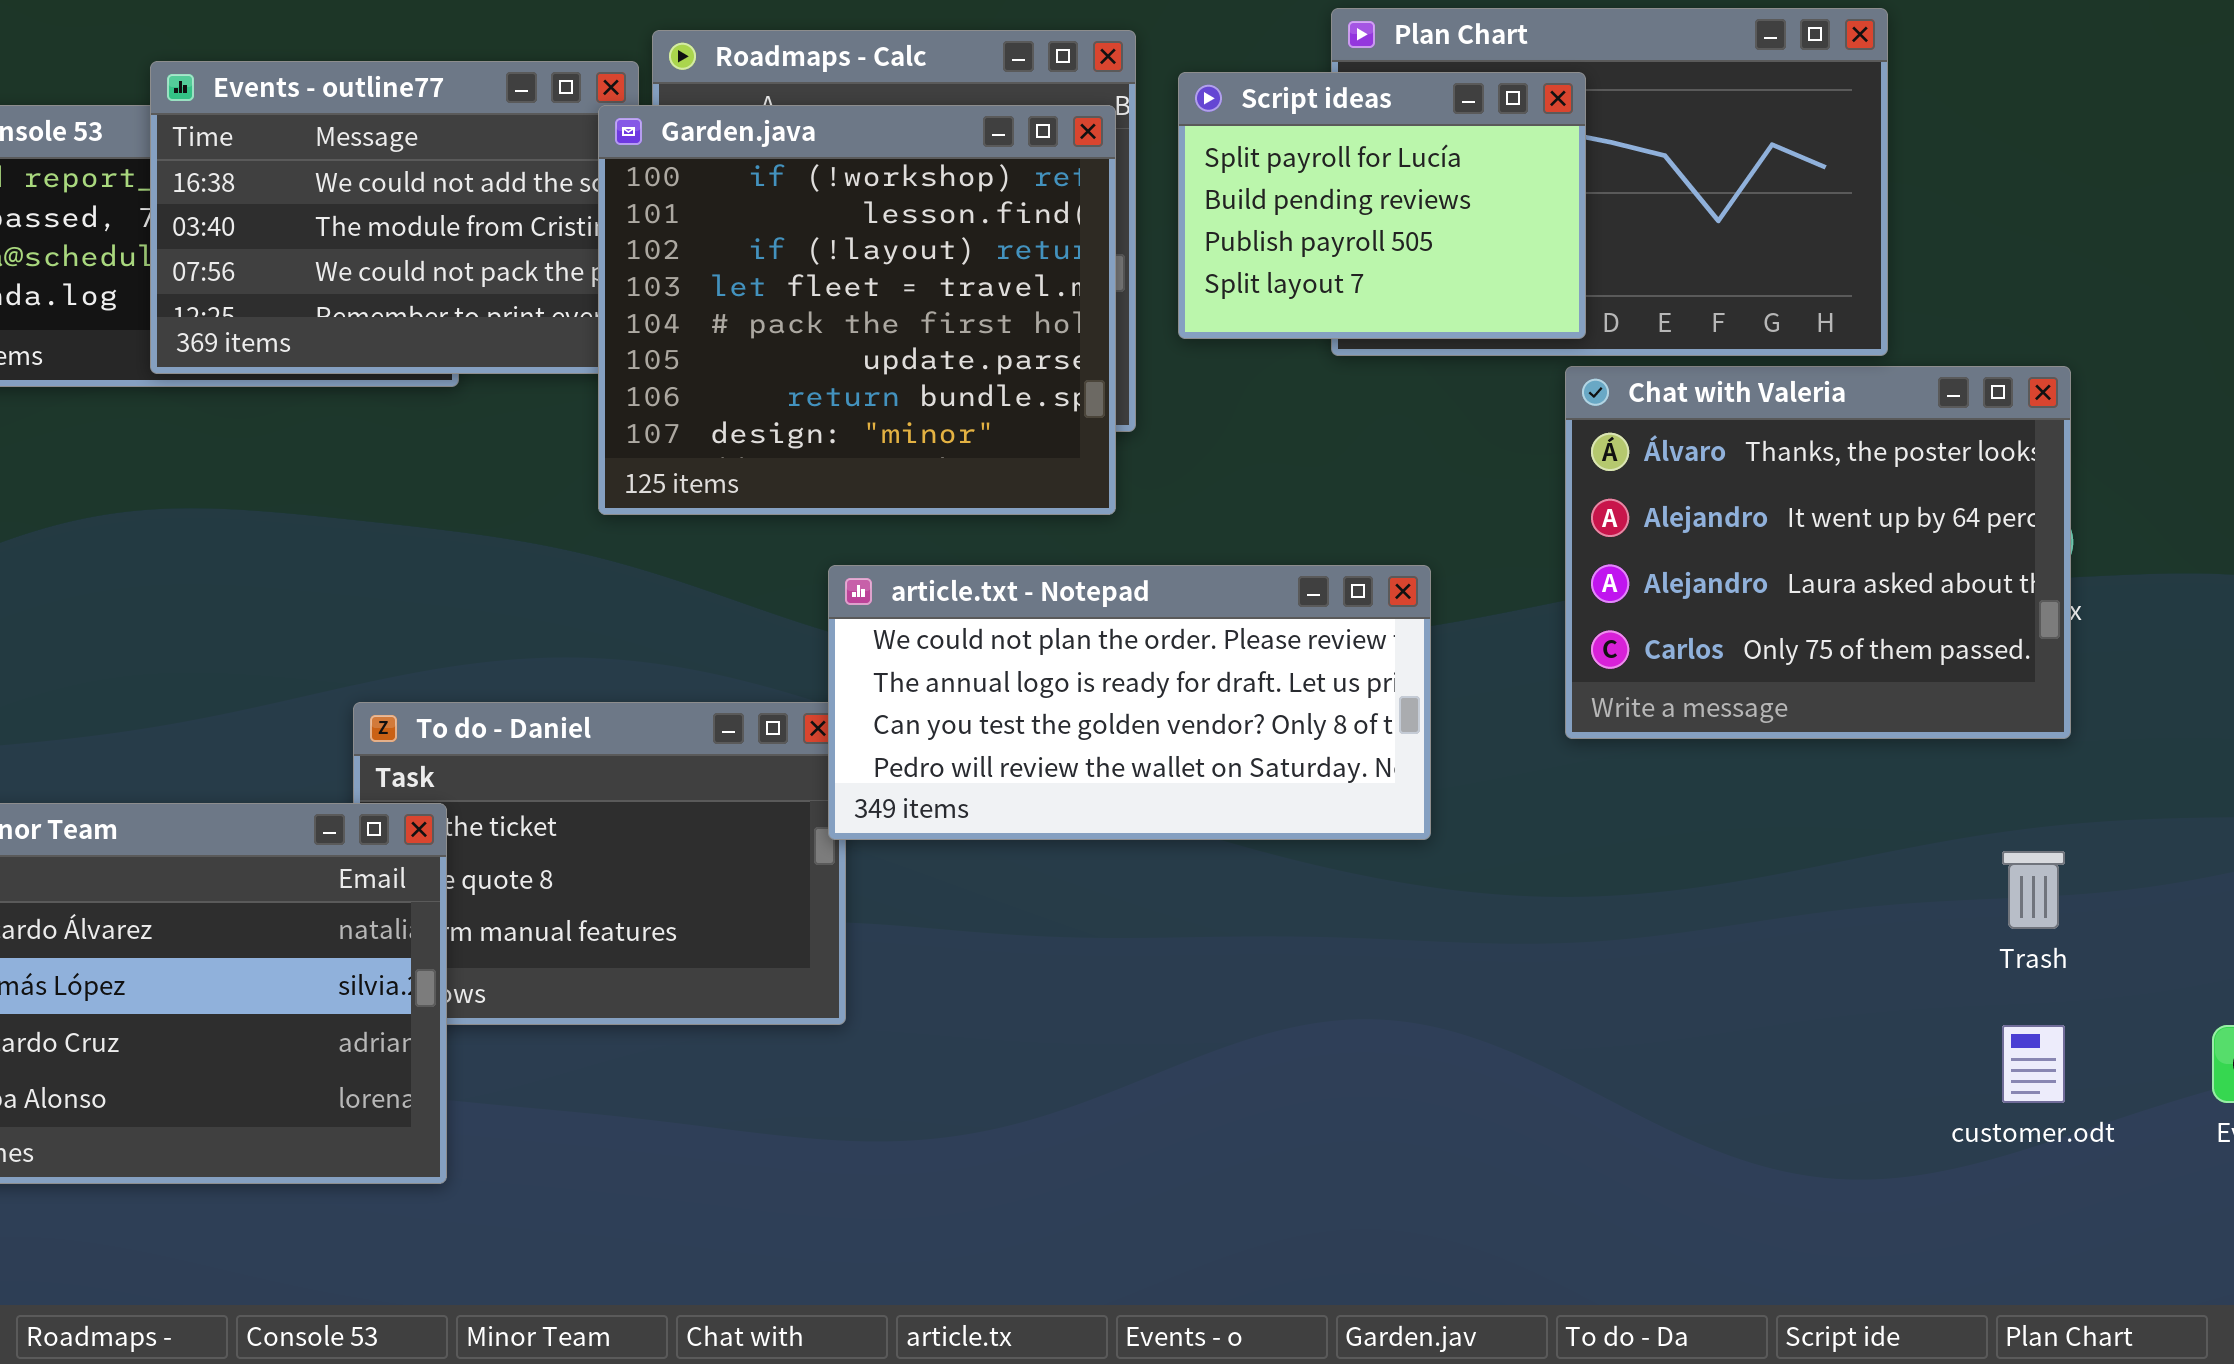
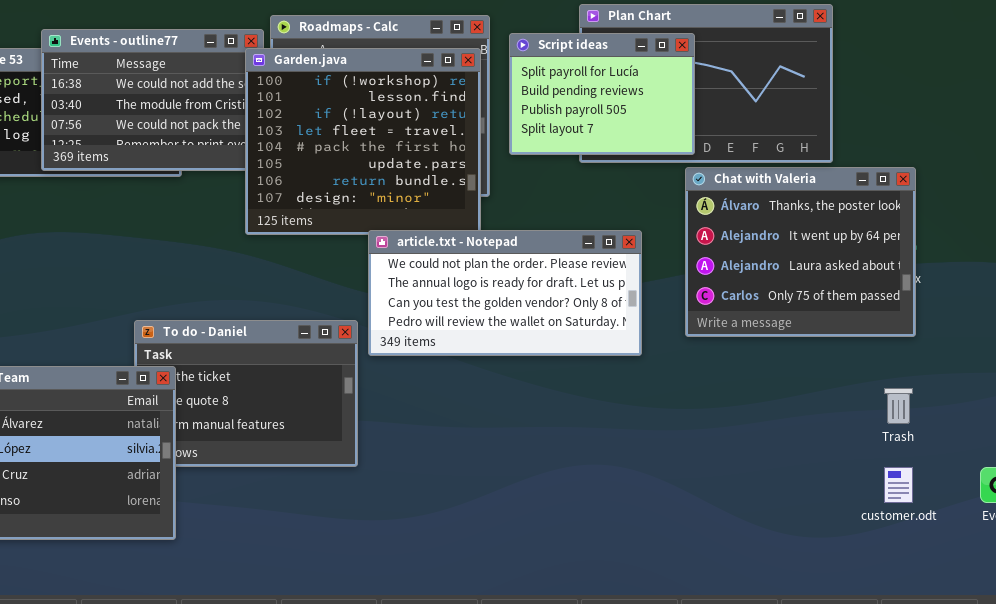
article.txt - Notepad: [828,565,1431,840] -> [368,230,642,356], moved

